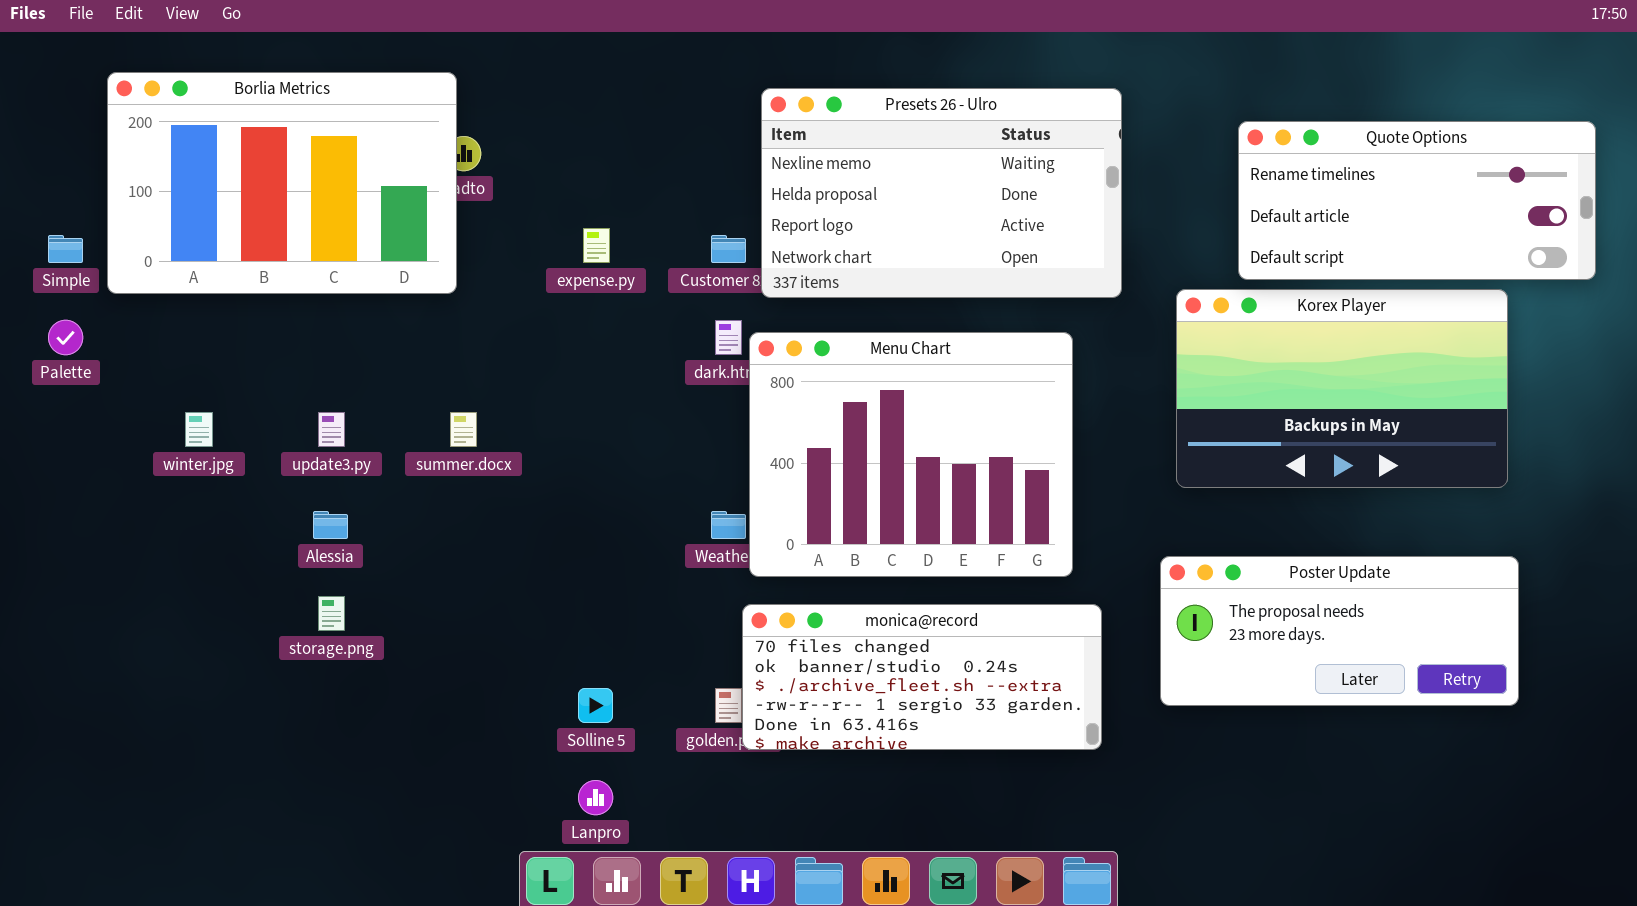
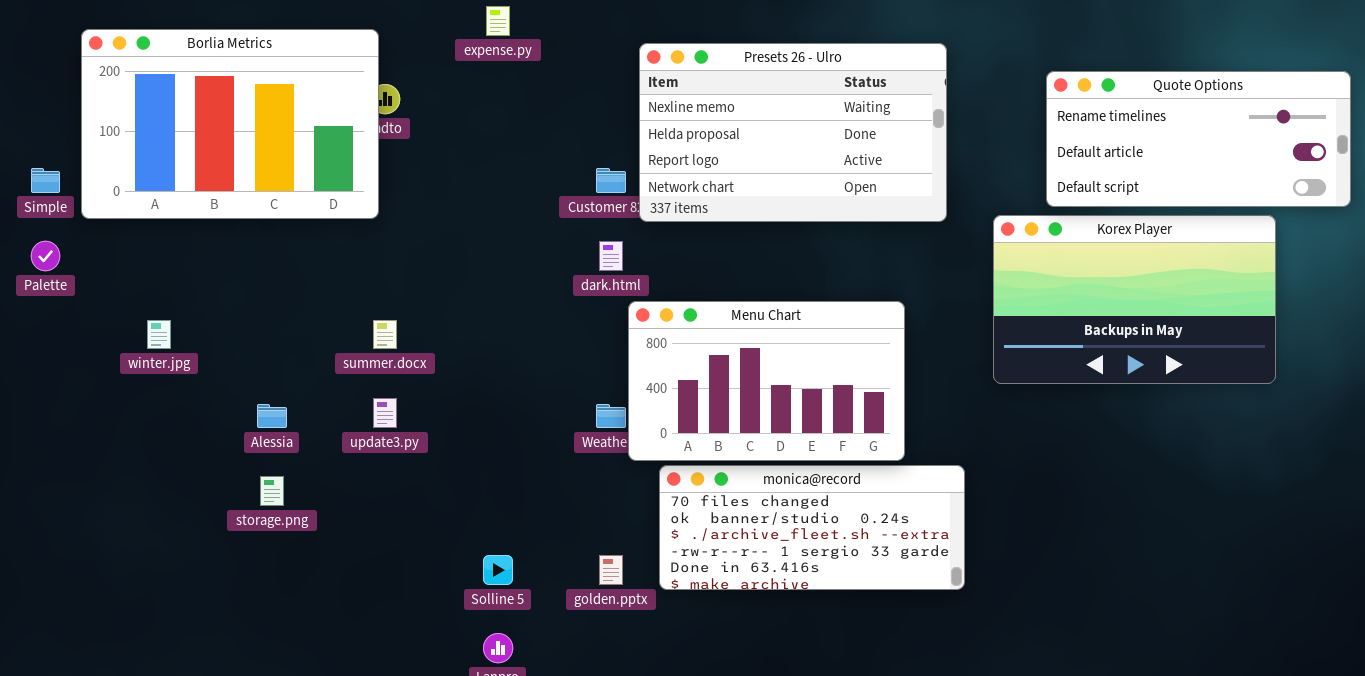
expense.py: [583,228,610,263] -> [486,6,510,36], moved
Menu Chart: [749,332,1073,577] -> [628,301,905,461], resized
update3.py: [318,412,345,447] -> [373,398,397,428], moved
Poster Update: [1160,556,1519,706] -> none, closed
monica@record: [742,604,1102,750] -> [659,465,965,590], moved

